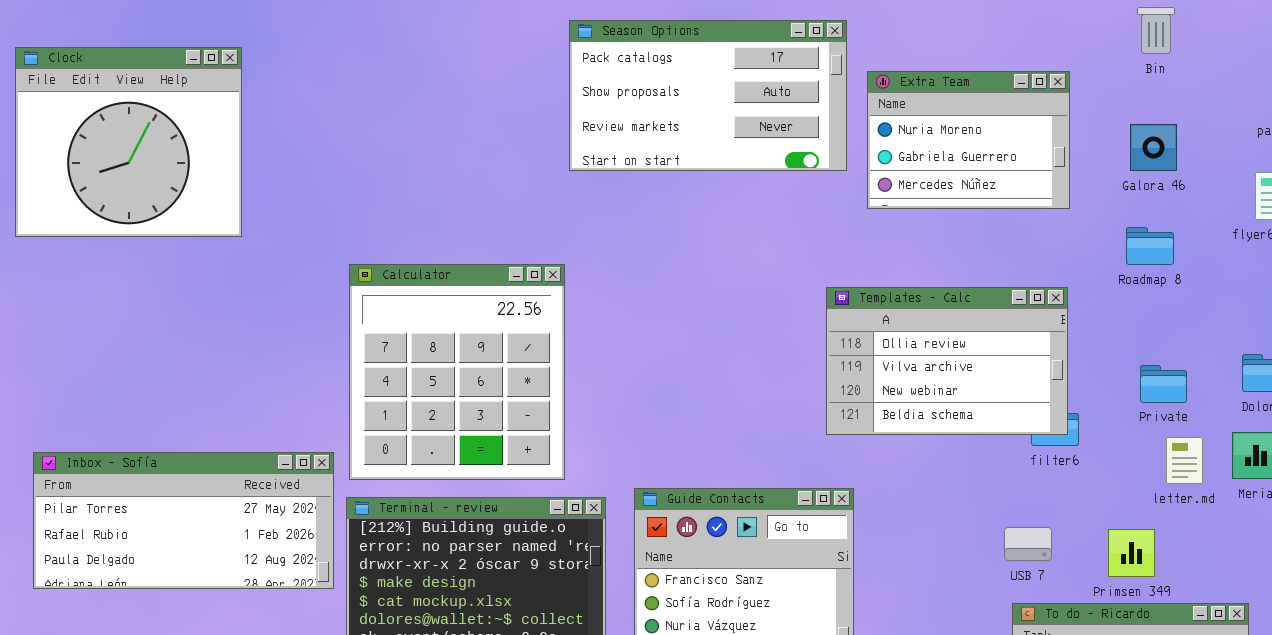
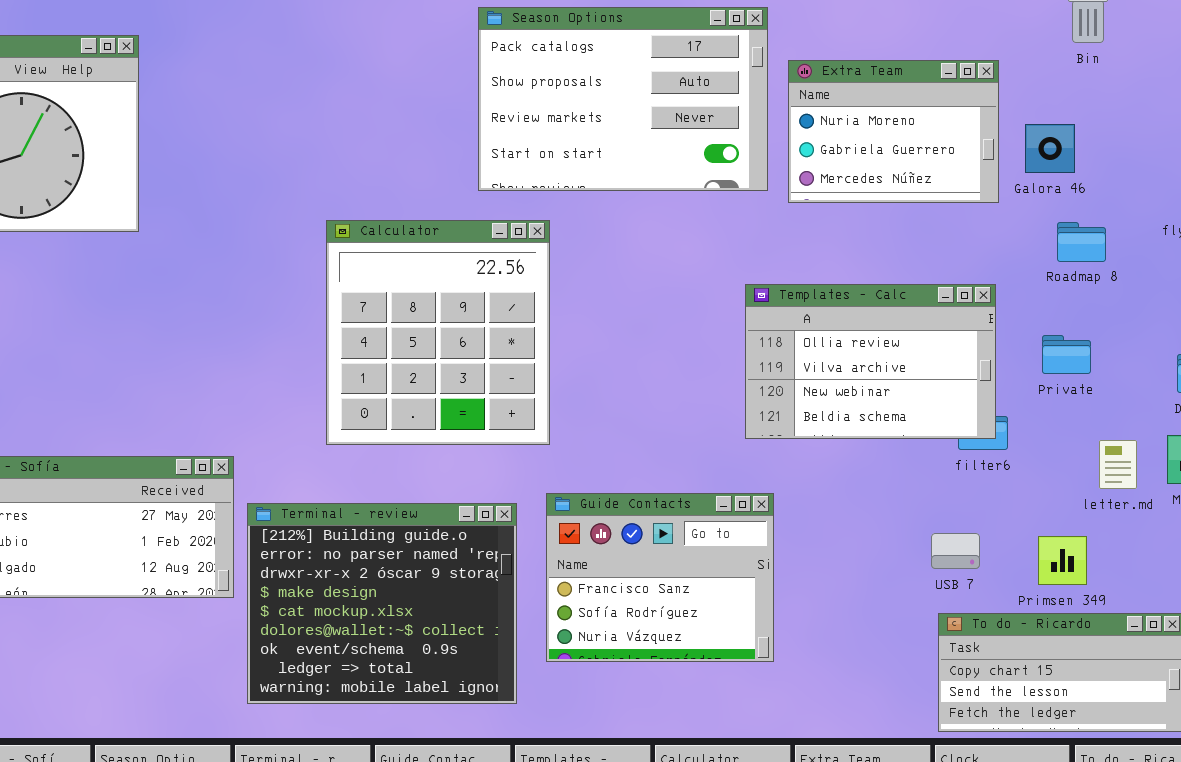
Season Options: [569,20,847,171] -> [478,7,768,191], resized
Galora 46: [1130,124,1177,171] -> [1025,124,1075,173], moved
Calculator: [349,264,565,480] -> [326,220,550,445], moved
Private: [1140,365,1187,403] -> [1042,335,1091,374], moved

